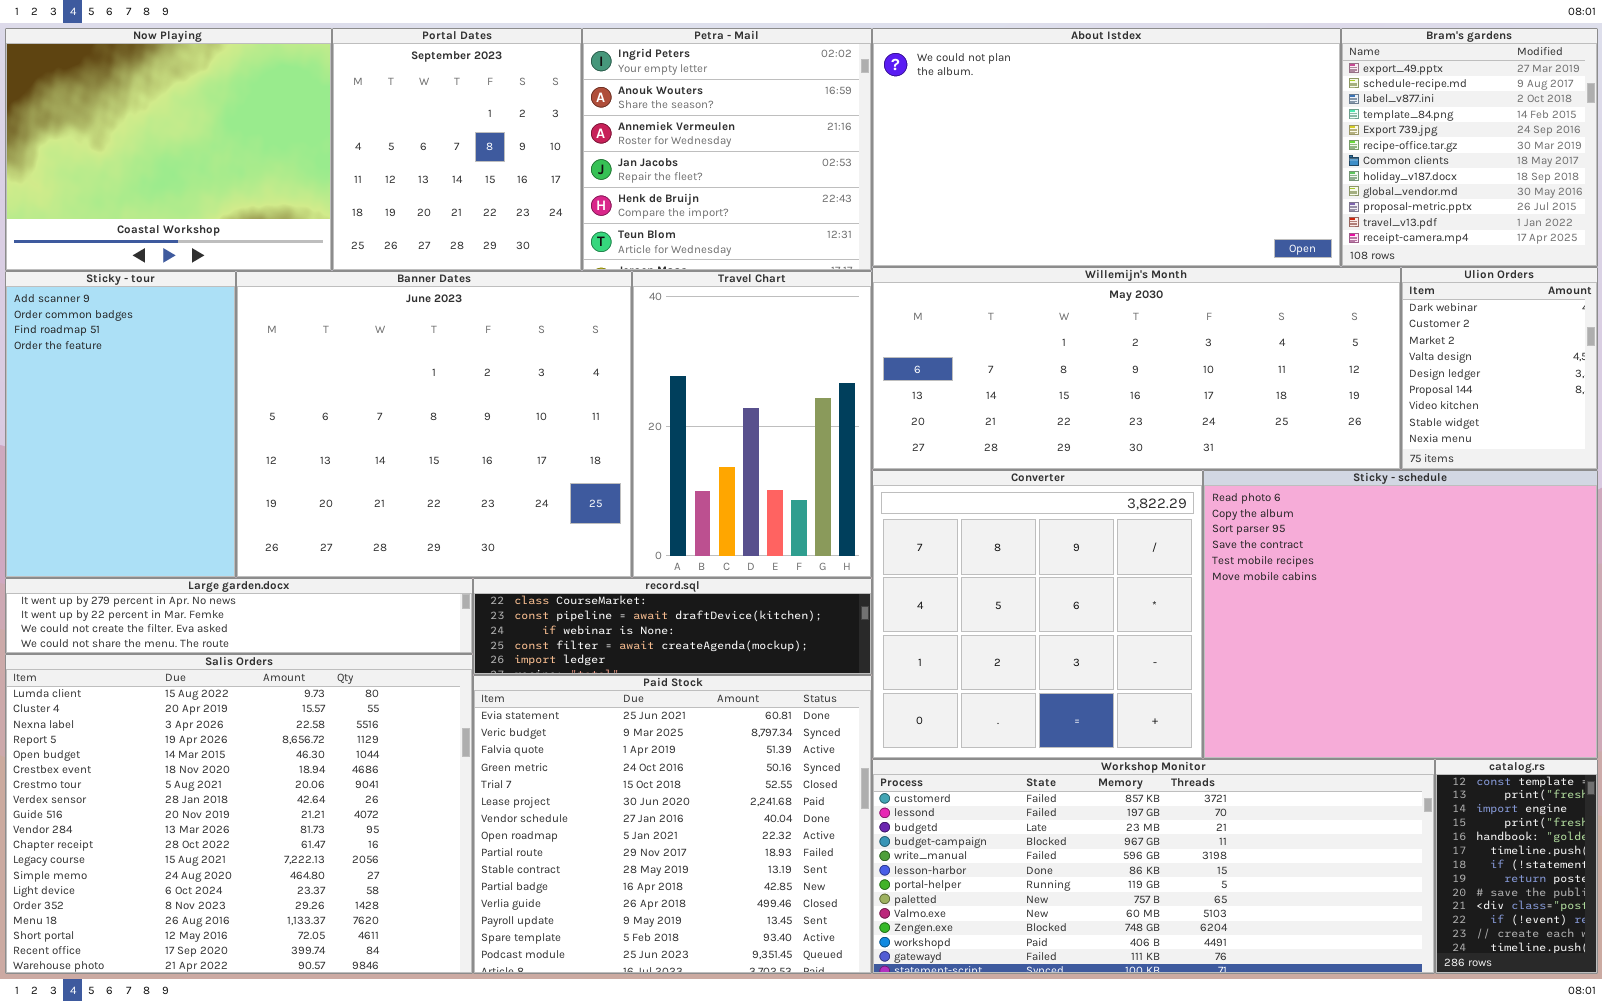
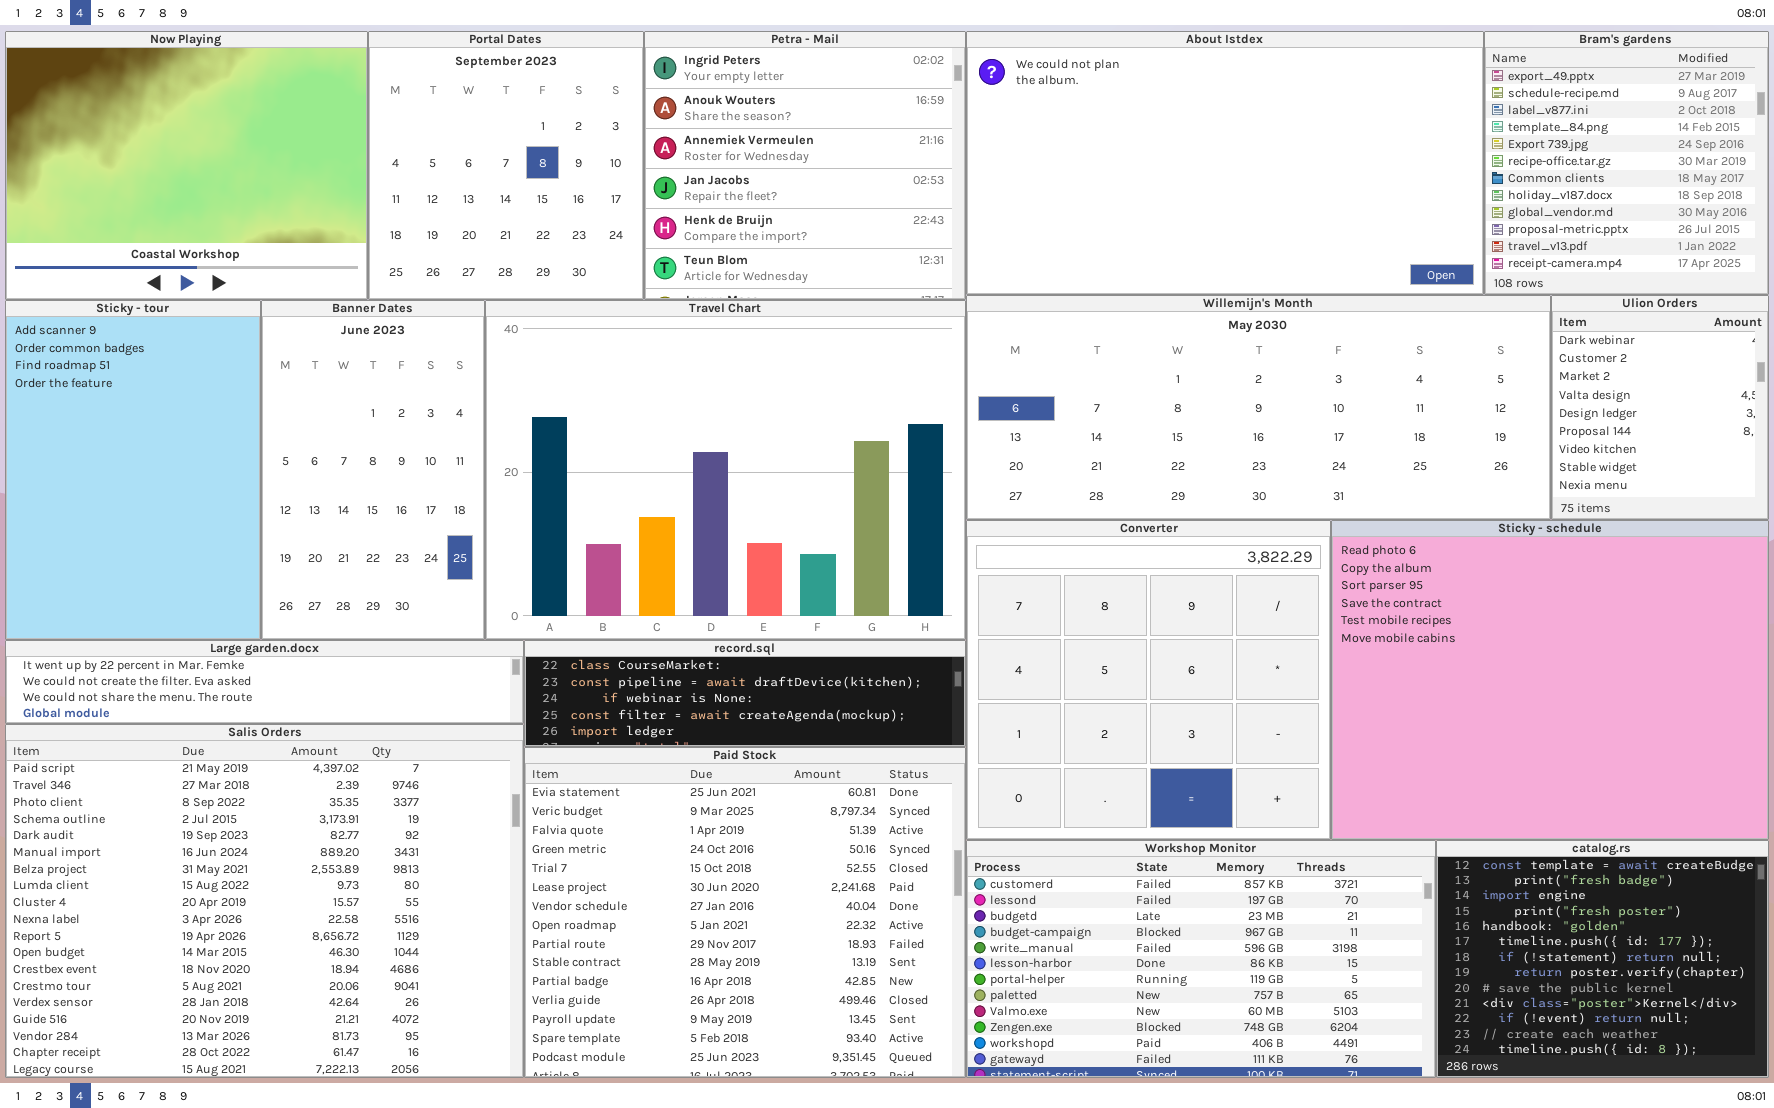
Banner Dates: [236,271,632,578] -> [261,300,485,640], resized
Travel Chart: [632,271,872,578] -> [485,300,966,640], resized
Large garden.docx: [5,578,473,654] -> [5,640,524,724], scrolled down 1 row
Salis Orders: [5,654,473,974] -> [5,724,524,1078], scrolled up 7 rows
Workshop Monitor: [872,759,1435,974] -> [966,840,1436,1078], resized
catalog.rs: [1435,759,1598,974] -> [1436,840,1769,1078], resized

